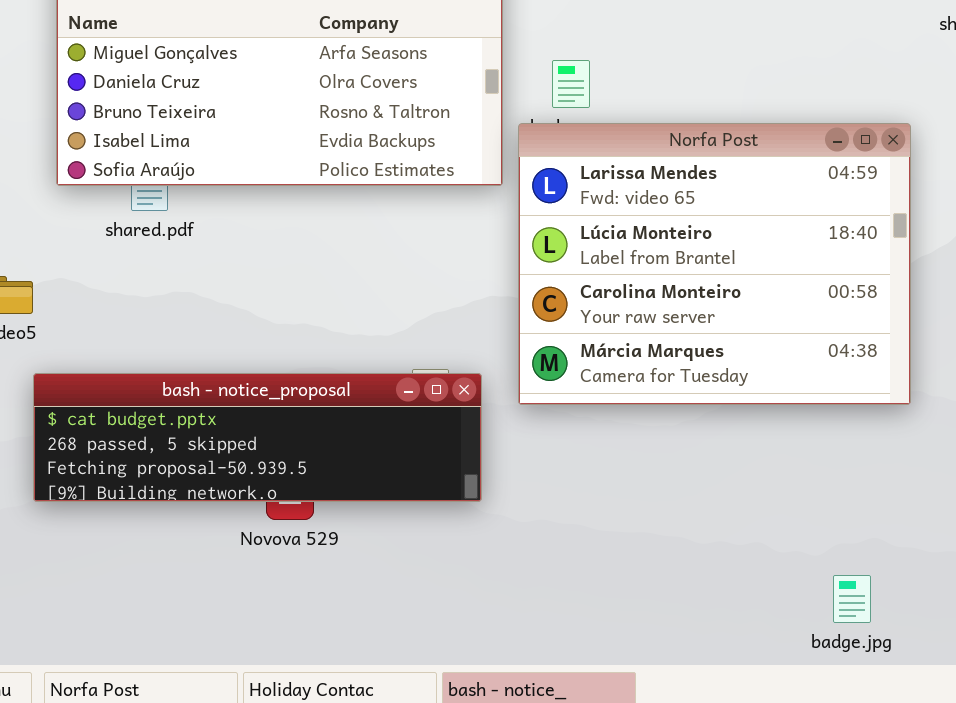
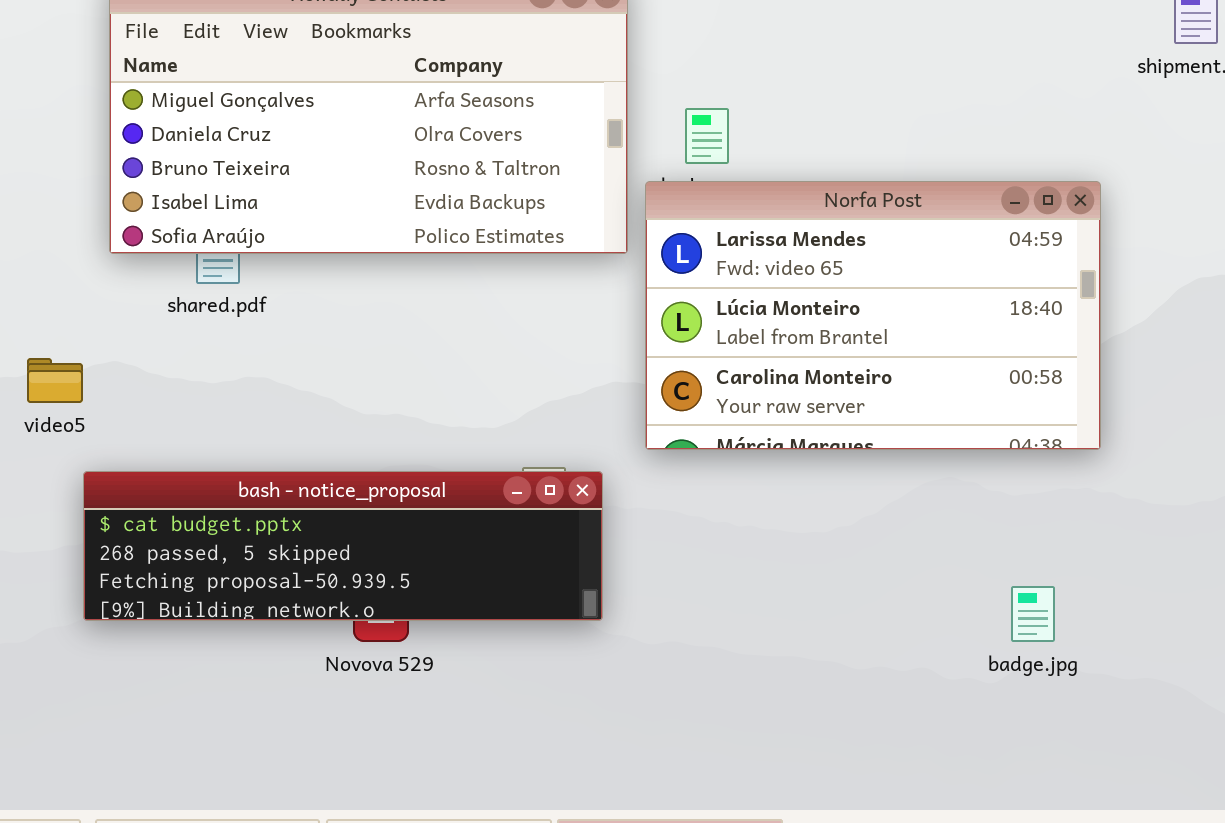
Norfa Post: [518,123,911,405] -> [645,181,1101,450], resized
badge.jpg: [833,575,871,623] -> [1011,586,1055,642], moved

